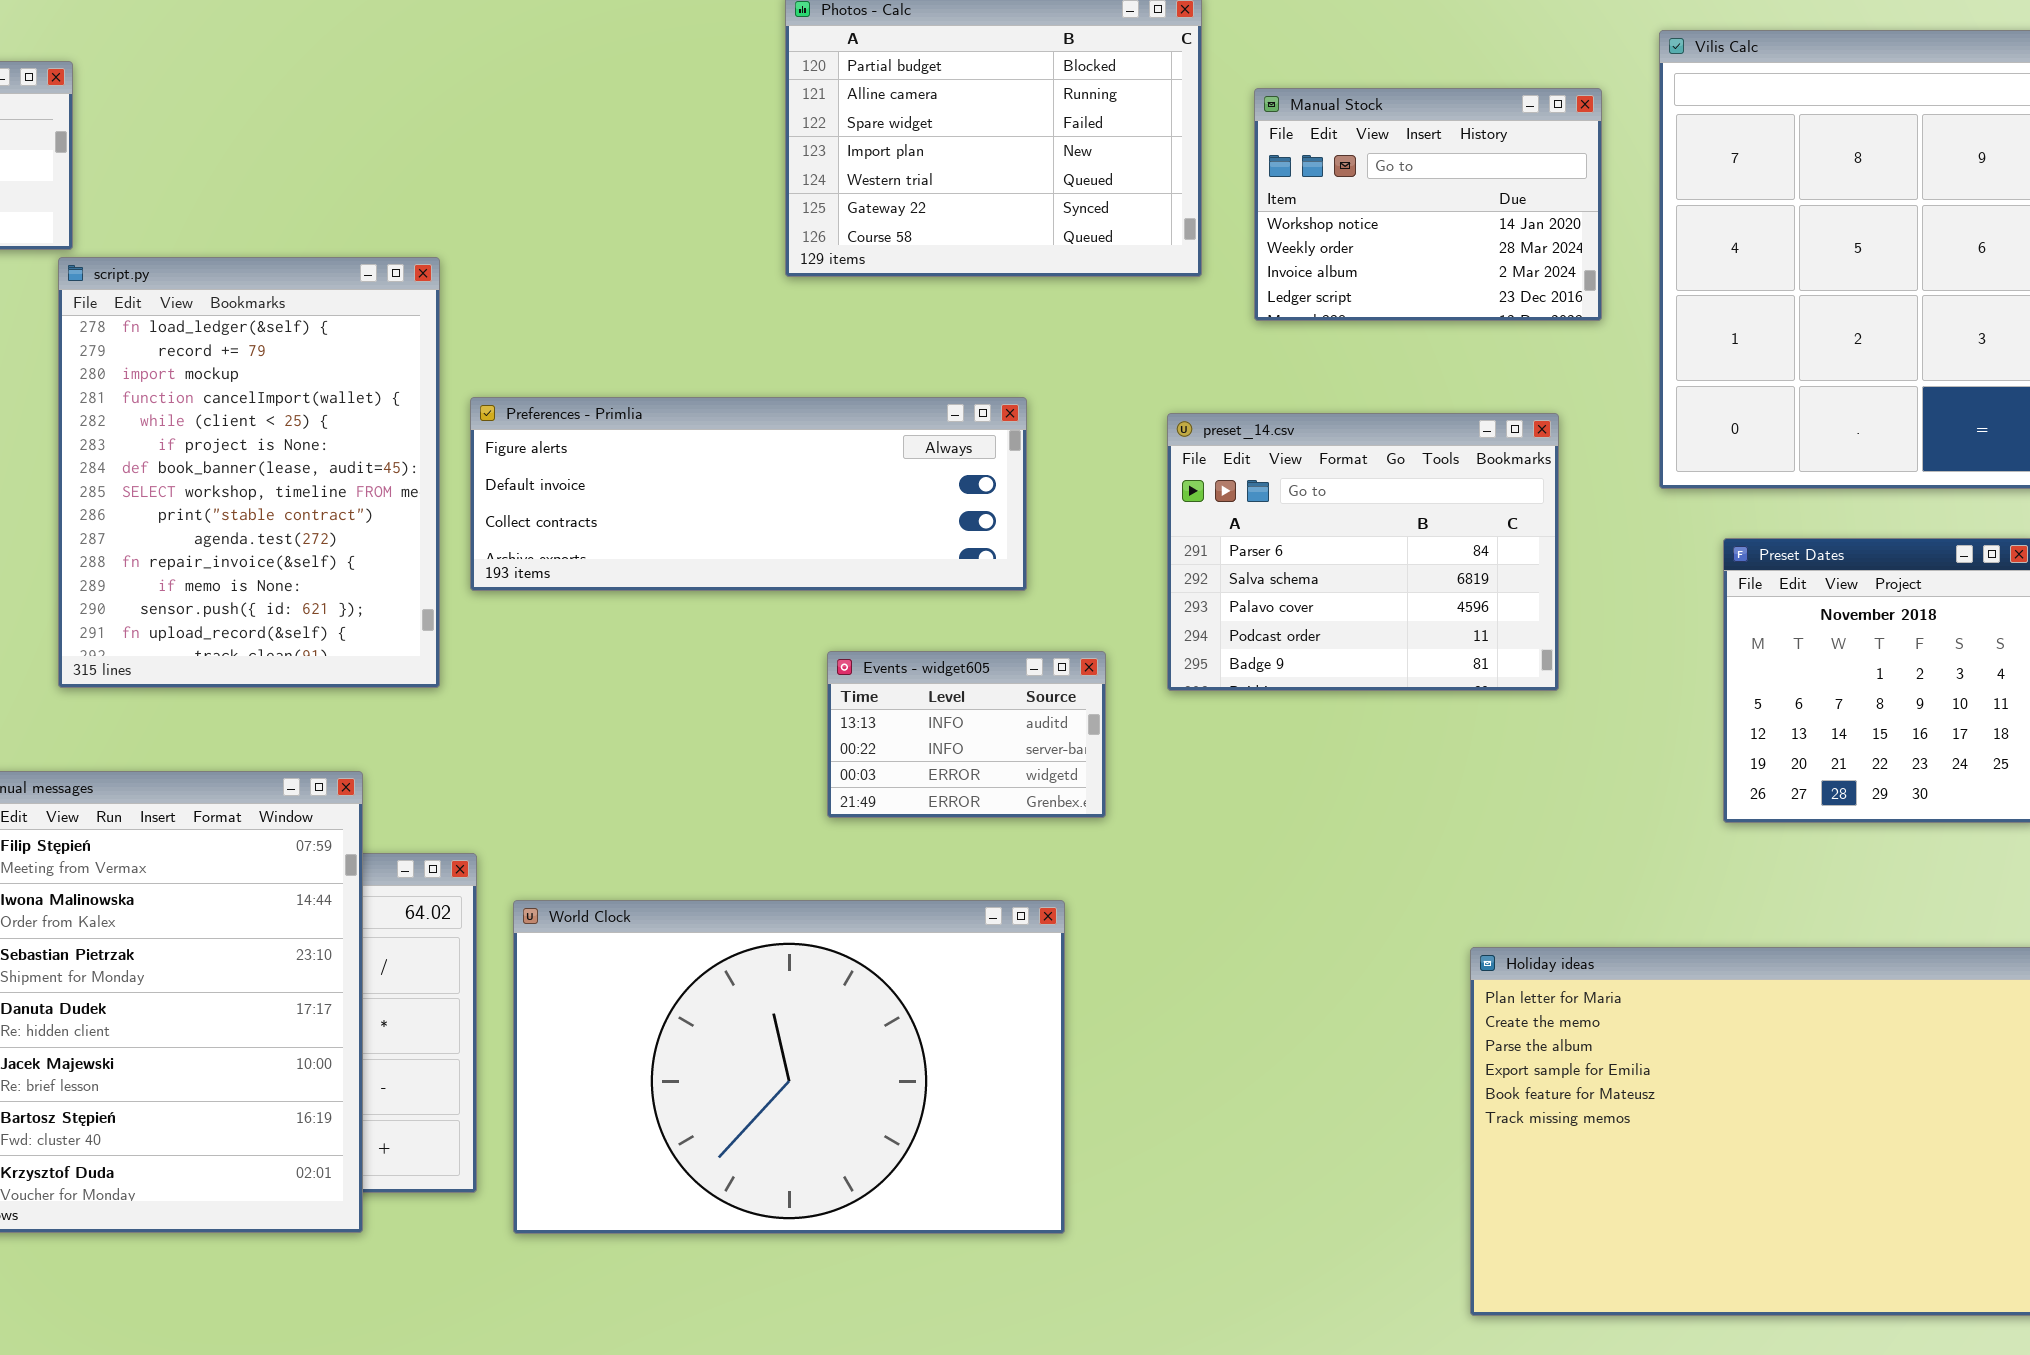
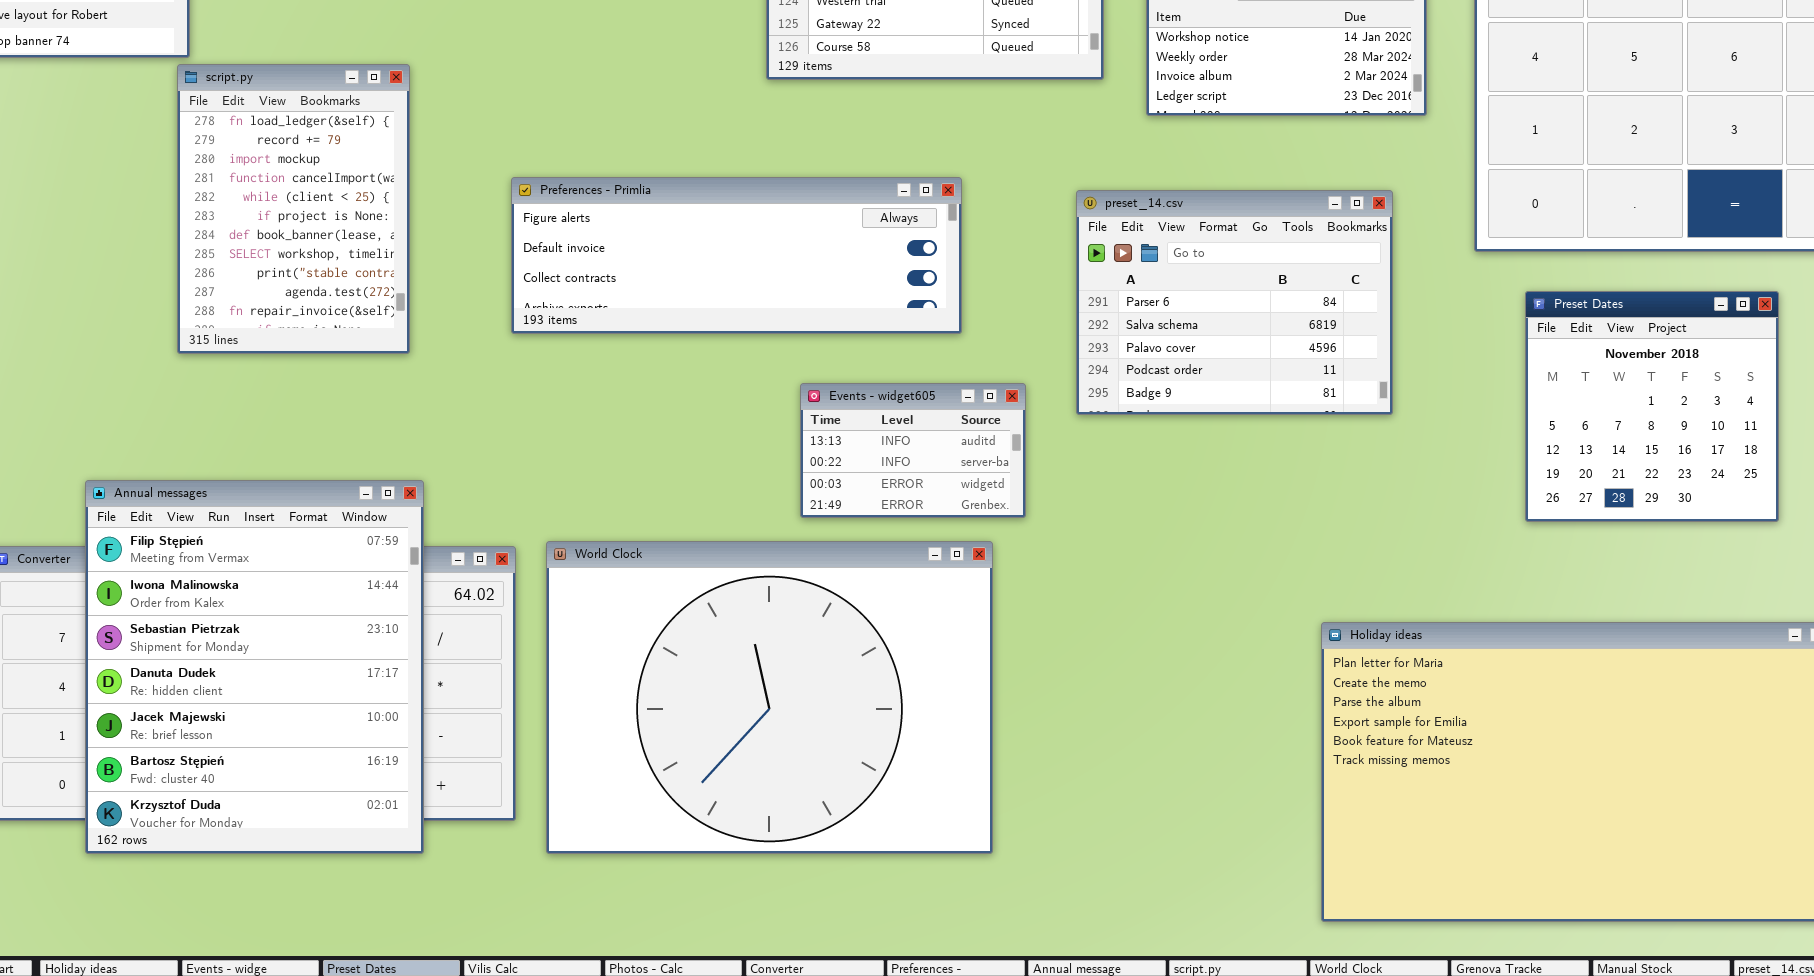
script.py: [58,257,440,688] -> [177,64,410,354], resized
World Clock: [513,900,1065,1234] -> [546,541,993,854], resized

